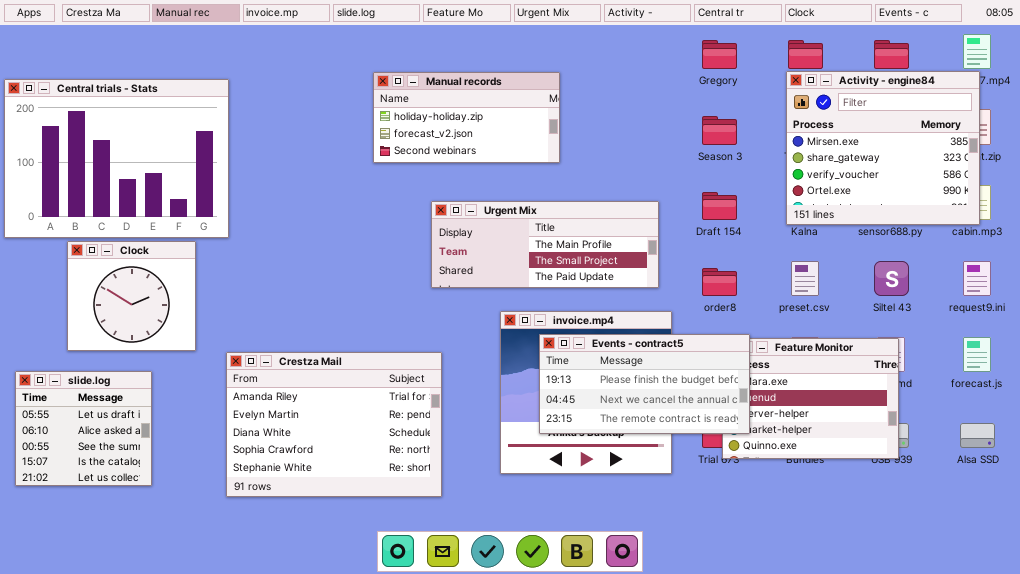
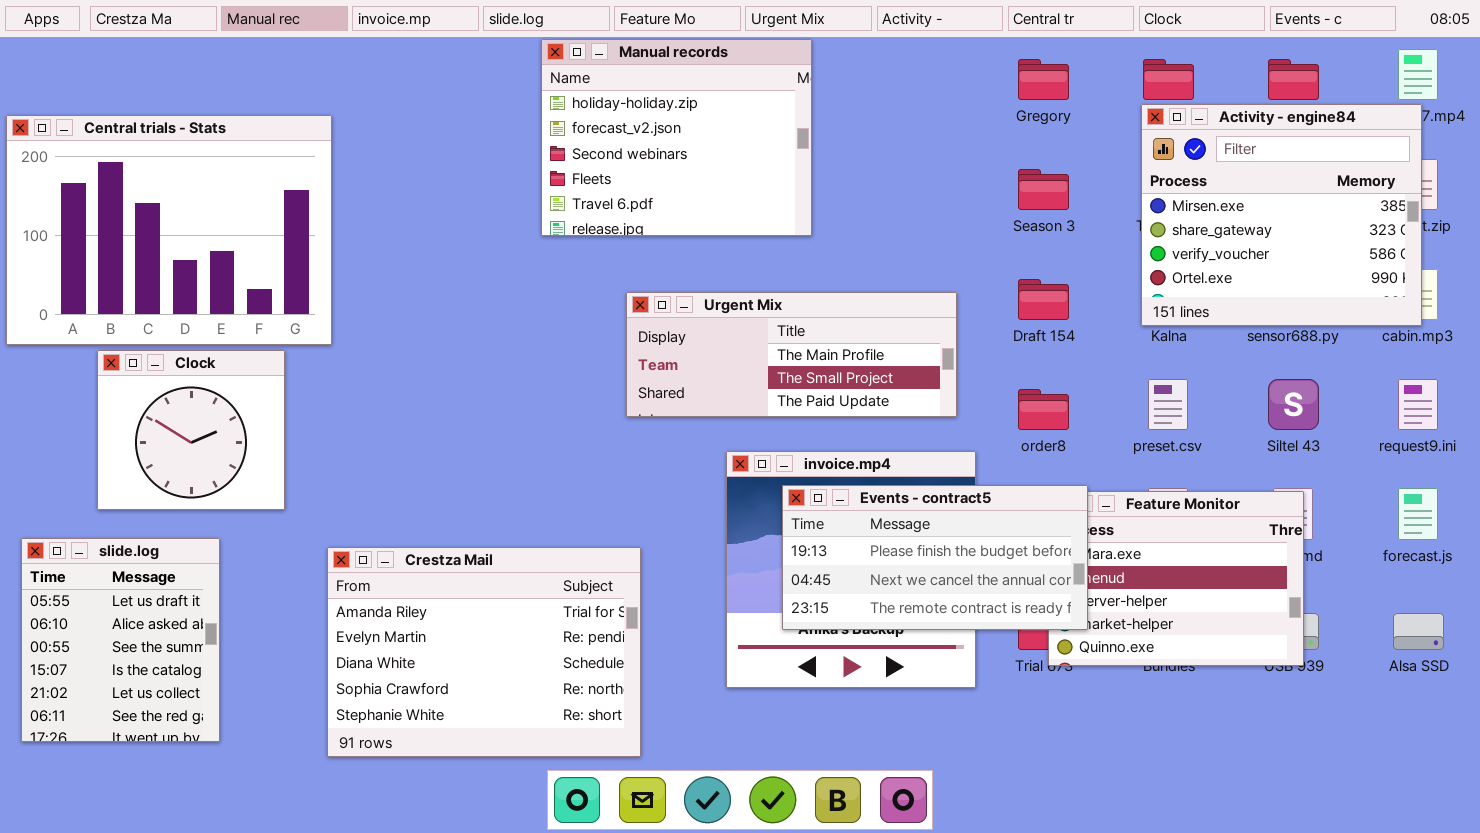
Manual records: [373,72,560,163] -> [541,39,812,236], resized
Crestza Mail: [226,352,442,497] -> [327,547,641,757], moved
slide.log: [15,371,152,486] -> [21,538,220,742], resized

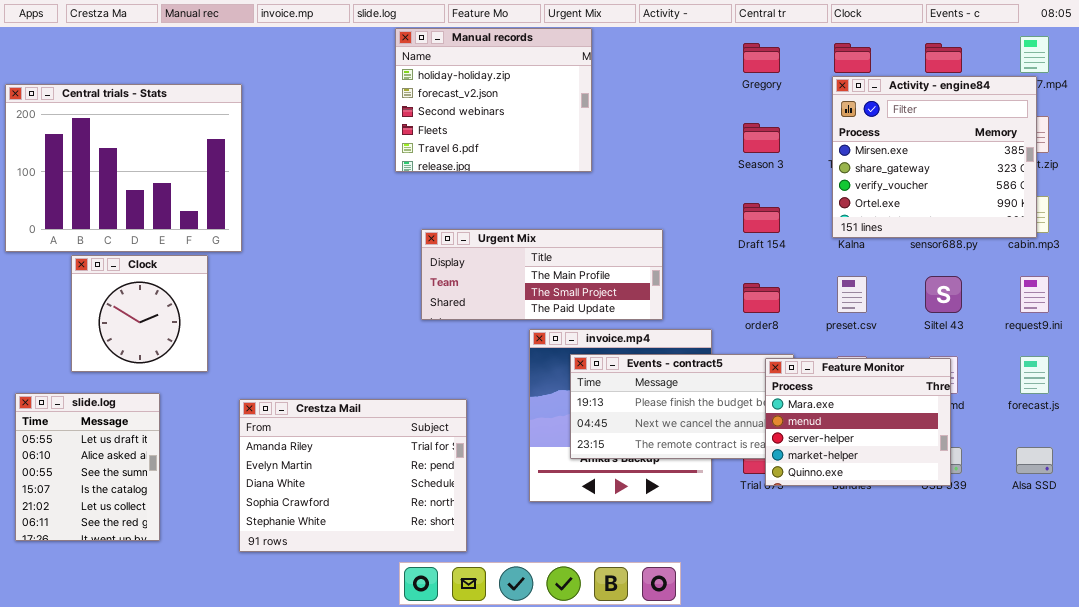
Urgent Mix: [626,292,957,417] -> [421,229,663,320], moved
Feature Monitor: [1048,491,1304,666] -> [765,358,951,486], raised

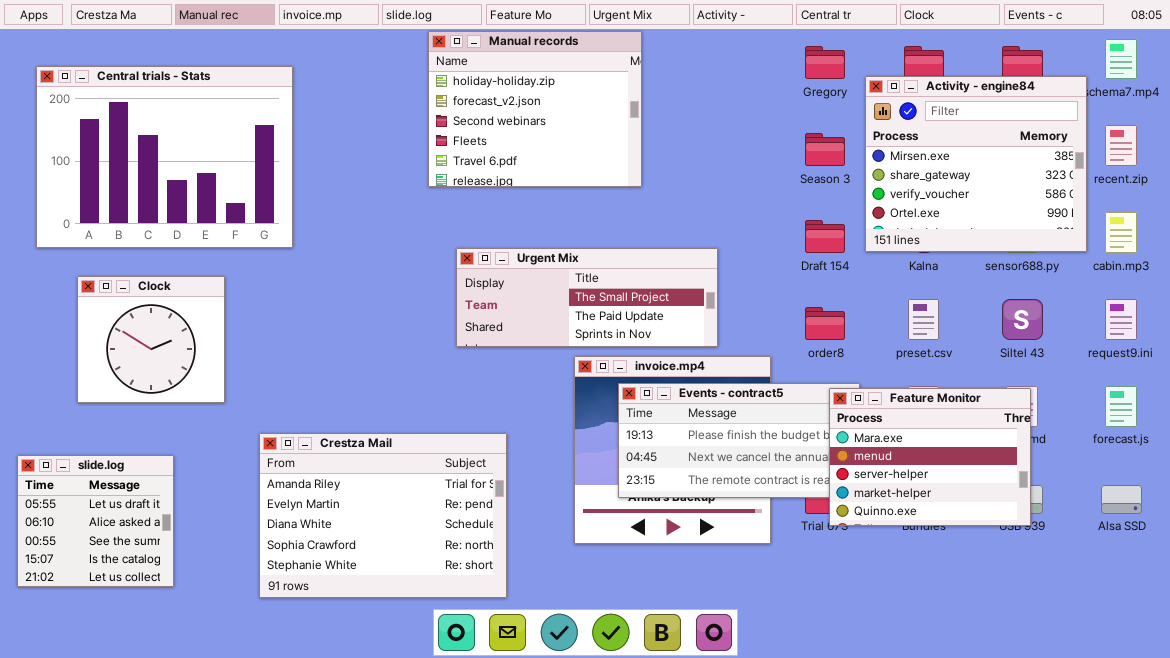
Activity - engine84: [832,76,1037,238] -> [865,76,1087,252], moved
Central trials - Stats: [5,84,242,252] -> [36,66,293,248], moved
Urgent Mix: [421,229,663,320] -> [456,248,718,347], scrolled down 1 row
slide.log: [15,393,160,541] -> [17,455,174,587], resized

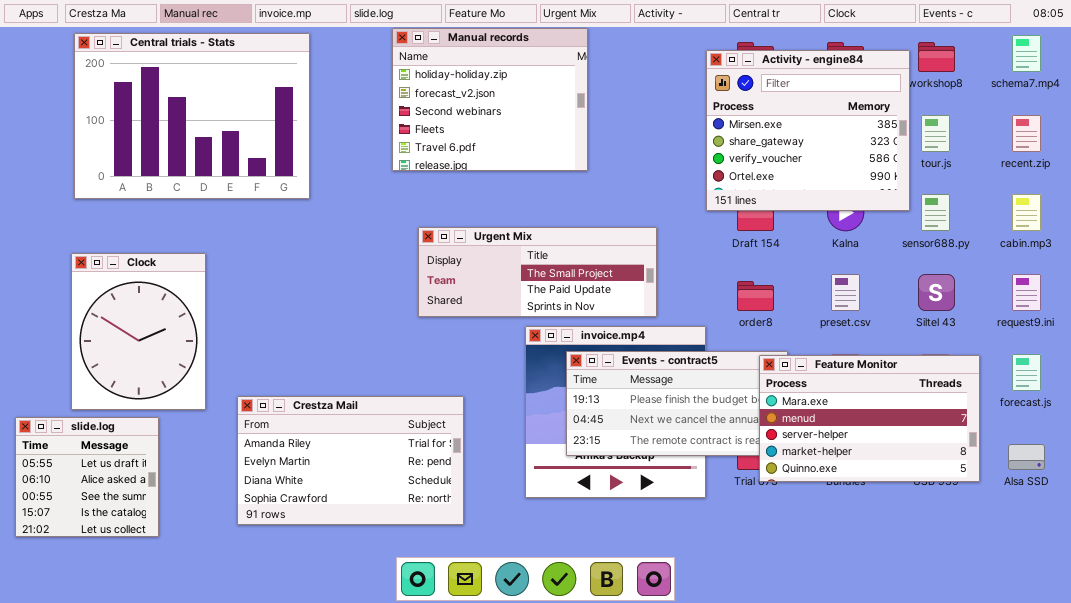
Central trials - Stats: [36,66,293,248] -> [74,33,310,199], moved
Activity - engine84: [865,76,1087,252] -> [706,50,910,211], moved
Clock: [77,276,225,403] -> [71,253,206,410], resized
Feature Monitor: [829,388,1031,526] -> [759,355,980,482], resized
Crestza Mail: [259,433,507,598] -> [237,396,464,525], resized

